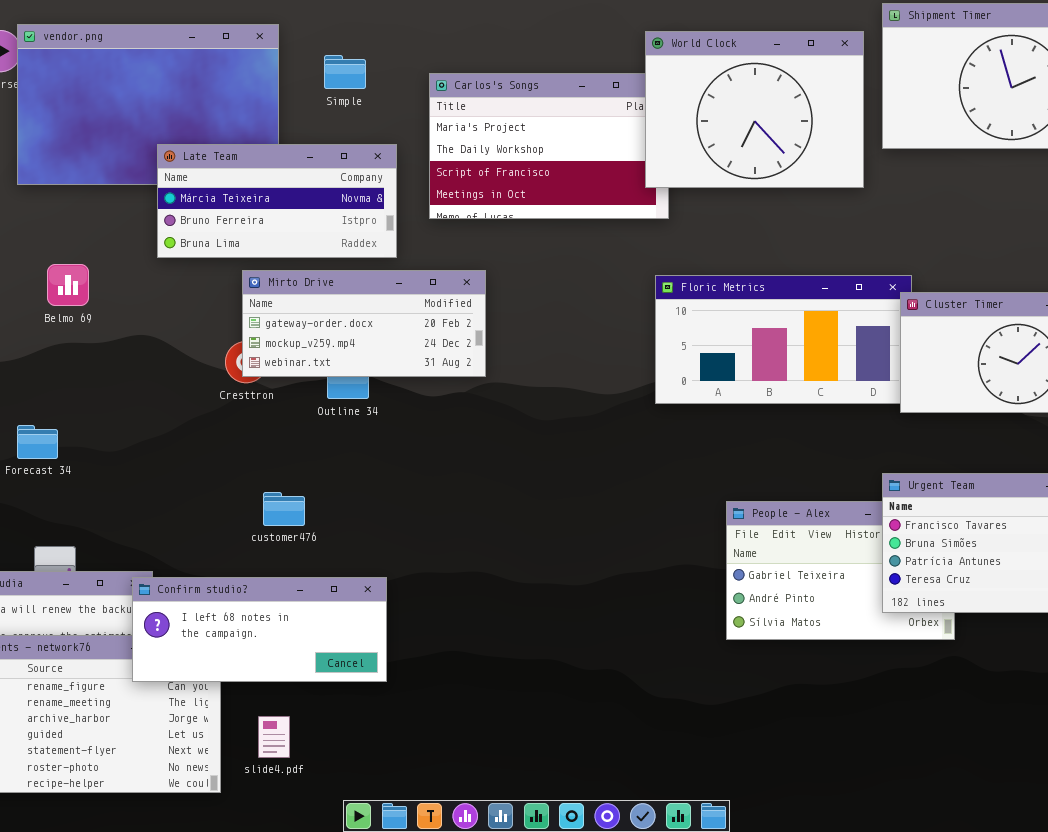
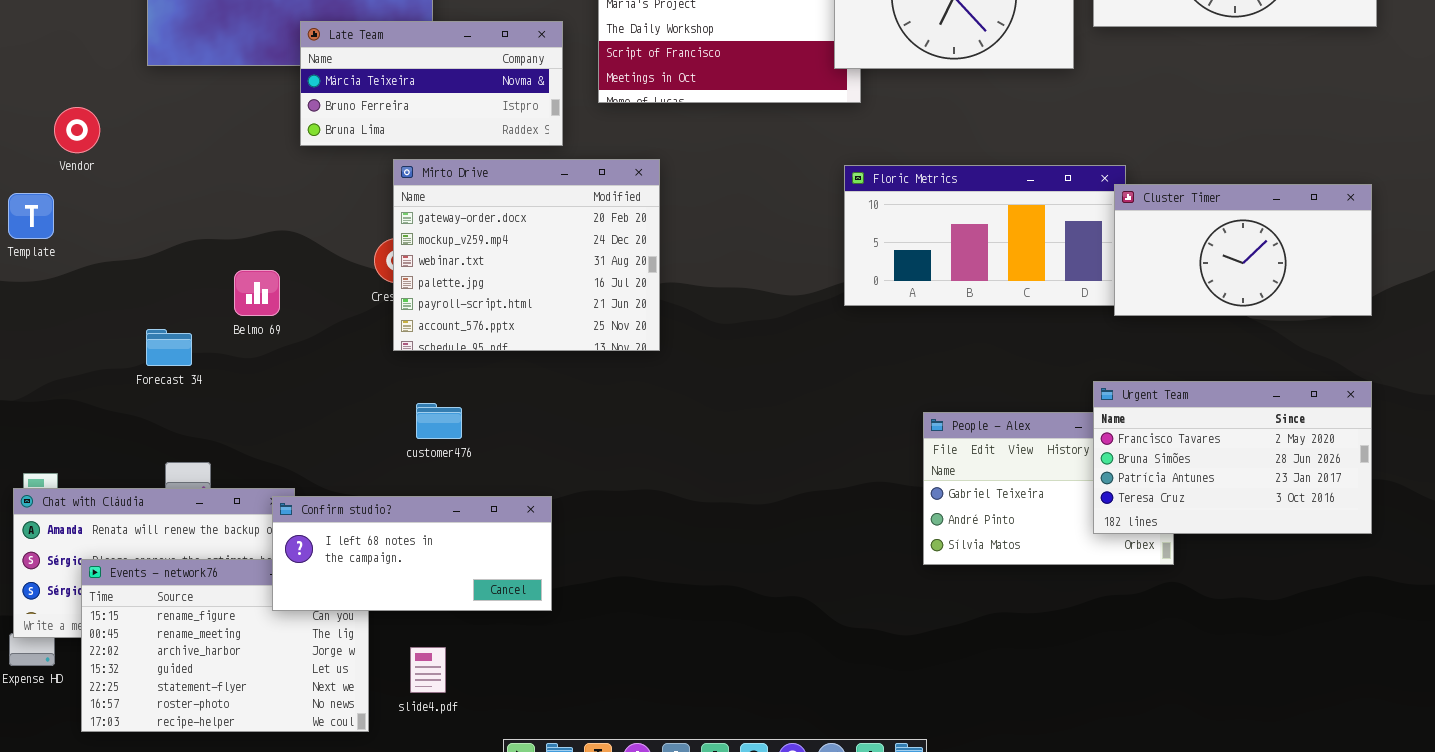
Belmo 69: [47,264,89,306] -> [234,270,280,316], moved
Mirto Drive: [242,270,486,377] -> [393,159,660,351], resized

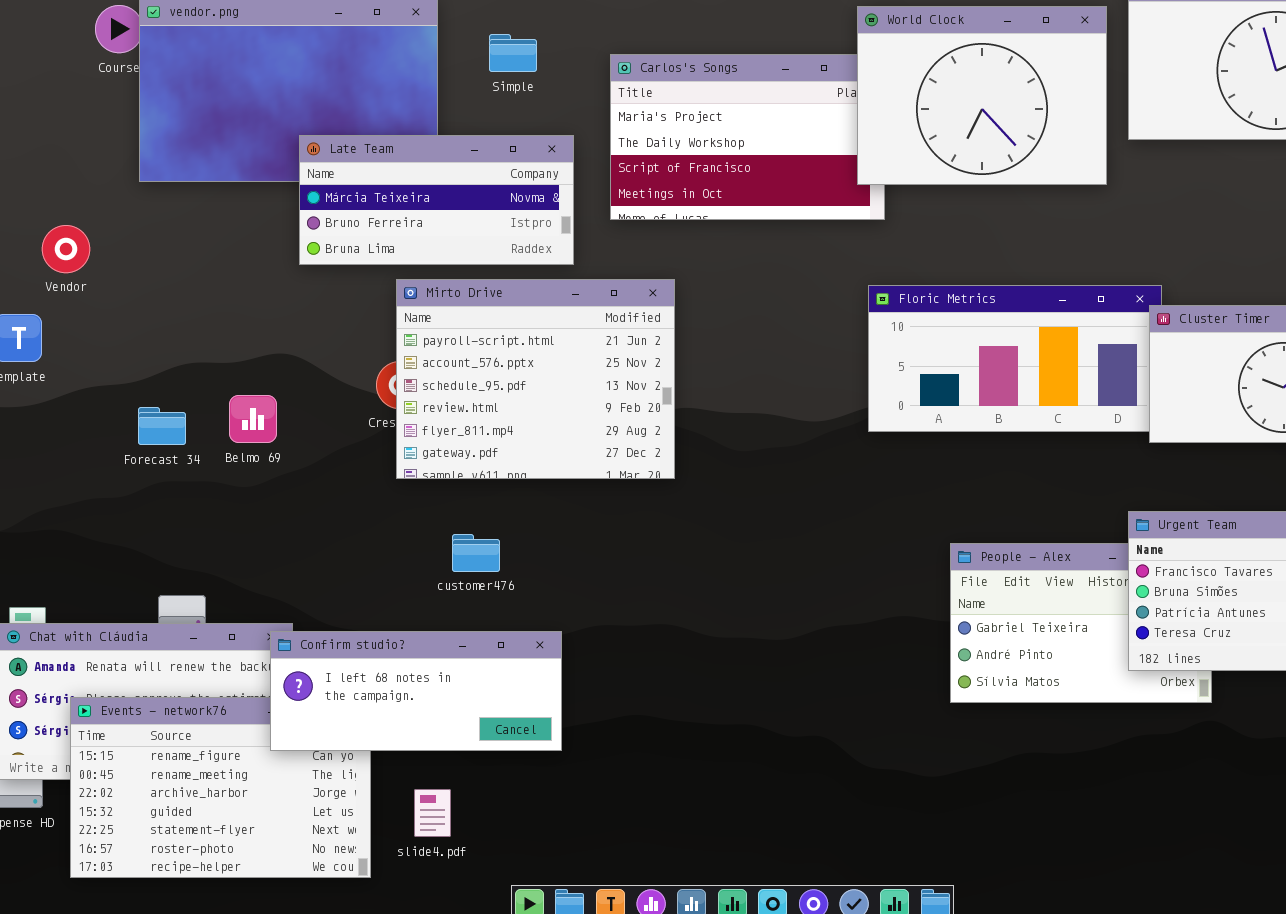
Mirto Drive: [393,159,660,351] -> [396,279,675,479], scrolled down 4 rows
Forecast 34: [146,329,192,366] -> [138,407,186,445], moved
customer476: [416,403,462,439] -> [452,534,500,572], moved

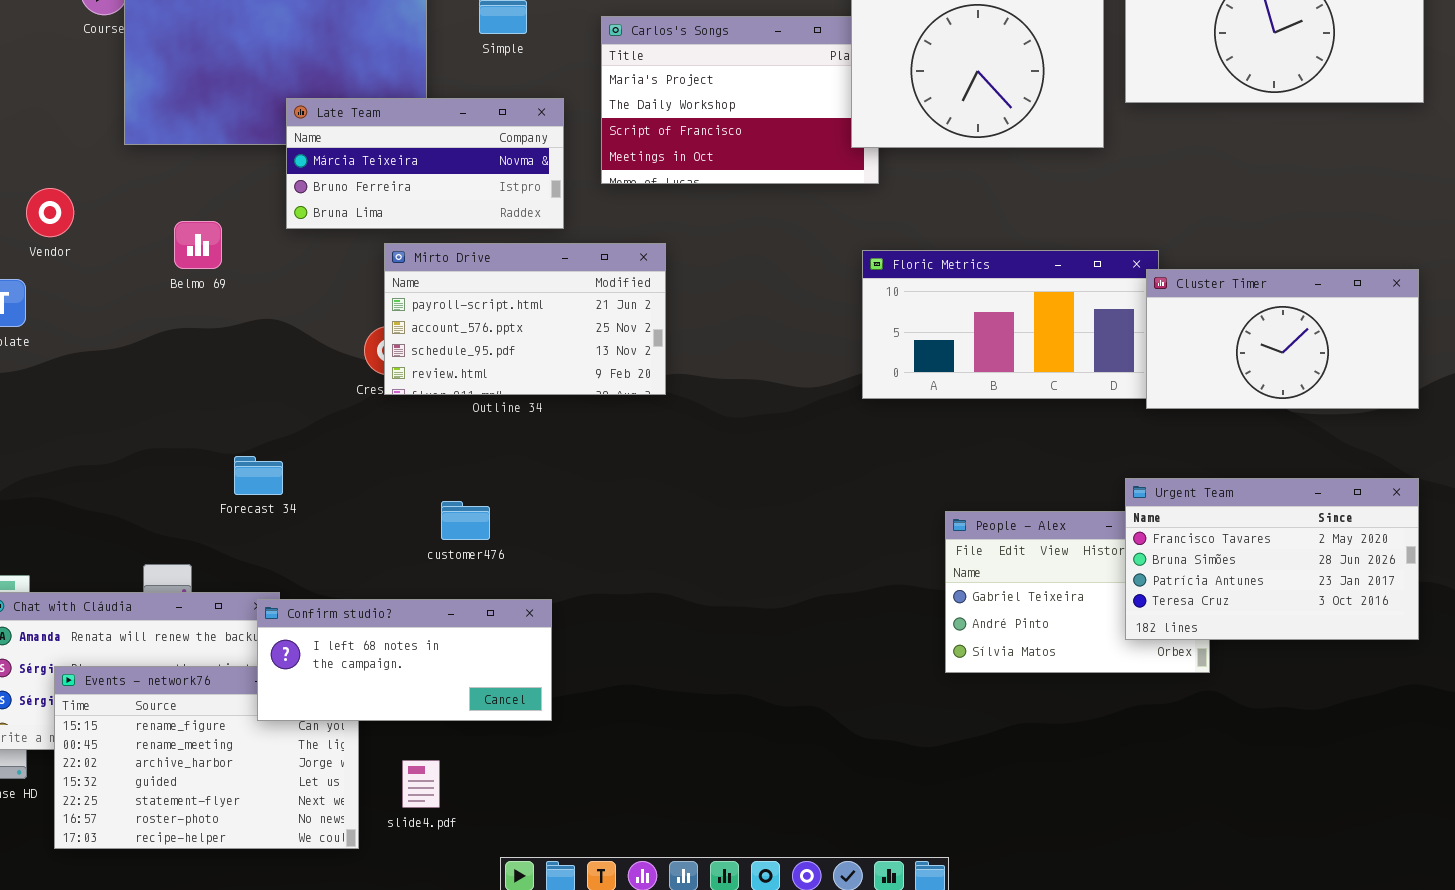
Mirto Drive: [396,279,675,479] -> [384,243,666,395], resized
Belmo 69: [229,395,277,443] -> [174,221,222,269], moved
Forecast 34: [138,407,186,445] -> [234,456,283,495], moved

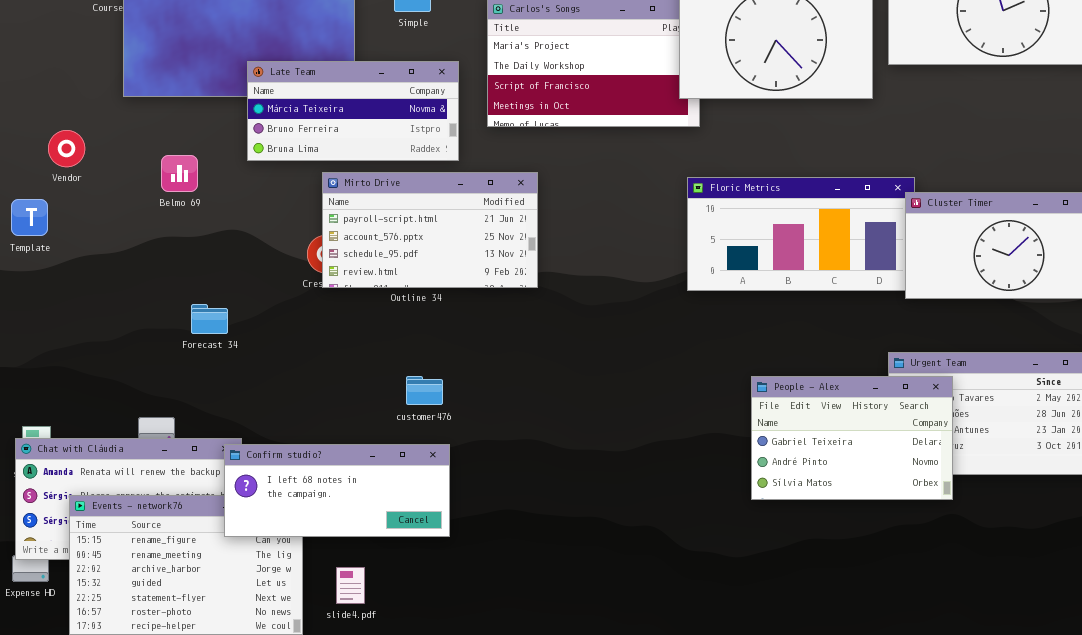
Forecast 34: [234,456,283,495] -> [191,304,228,334], moved
customer476: [441,501,490,540] -> [406,376,443,405], moved
People - Alex: [945,511,1210,673] -> [751,376,953,500], raised

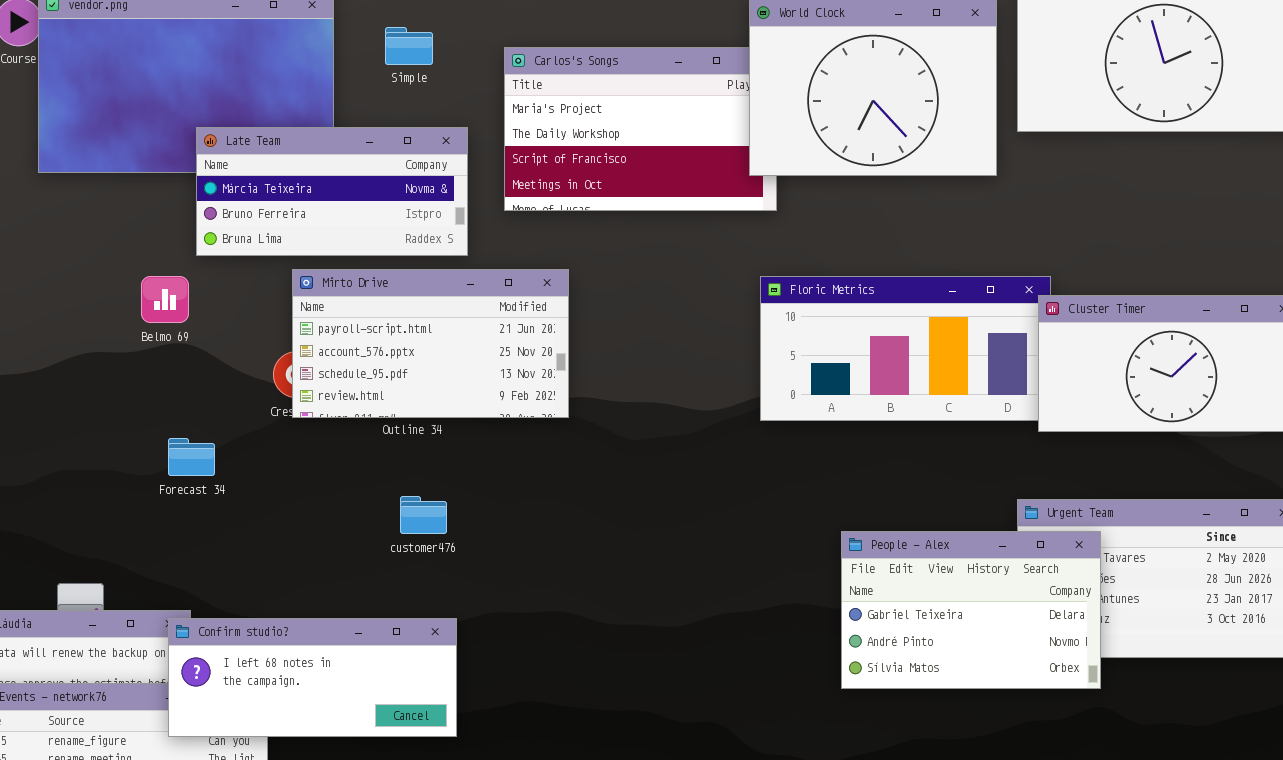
Belmo 69: [161,155,198,192] -> [141,276,189,323], moved
Forecast 34: [191,304,228,334] -> [168,438,215,476], moved
customer476: [406,376,443,405] -> [400,496,447,534], moved

